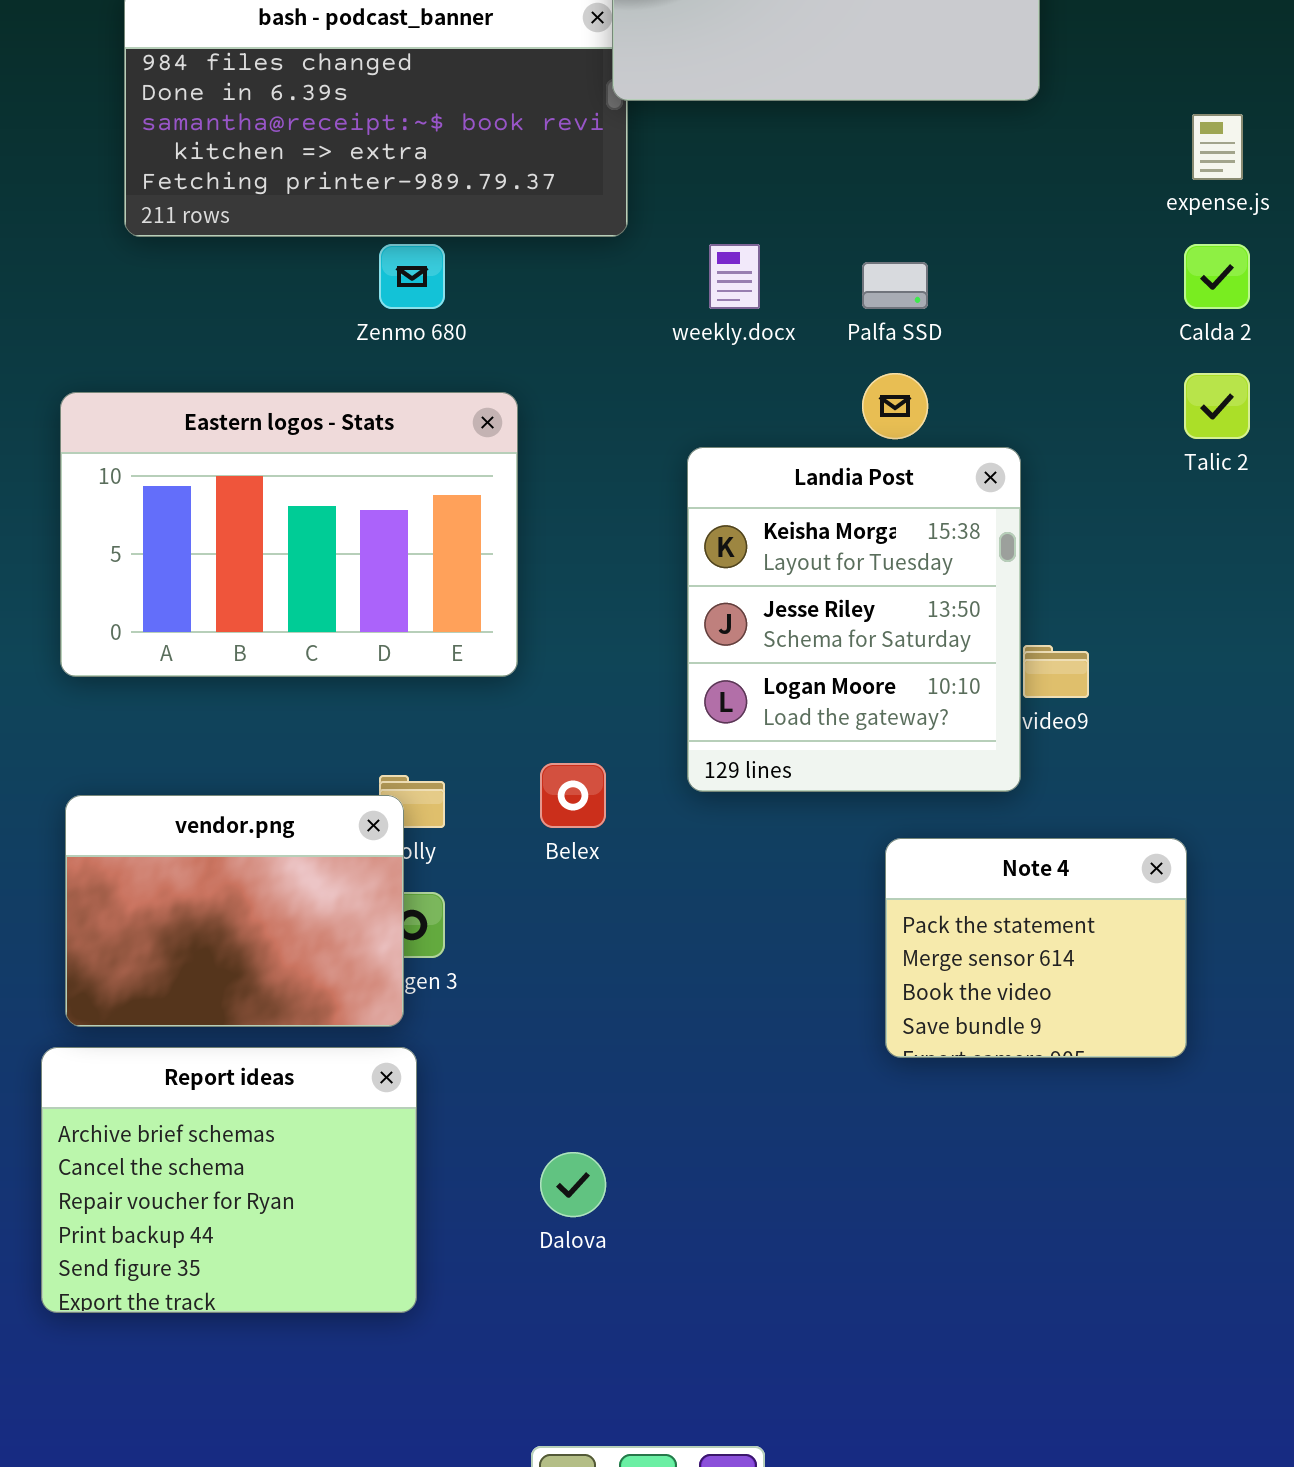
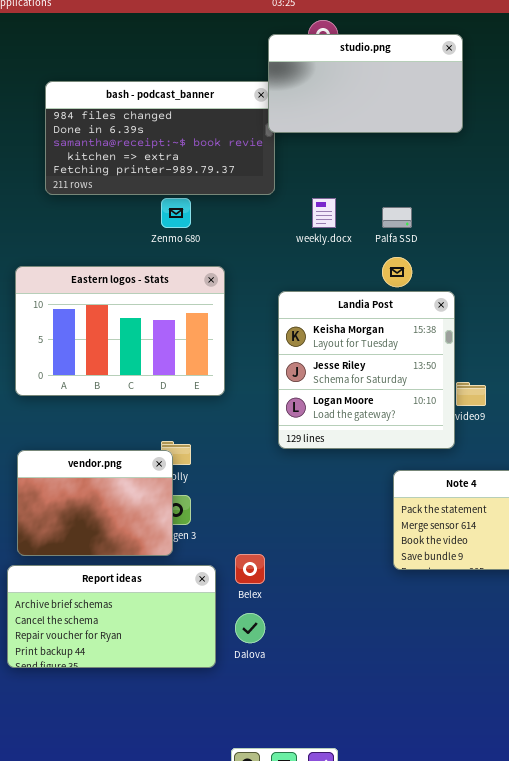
Landia Post: [687,447,1021,792] -> [278,291,455,449], resized
Belex: [540,763,606,828] -> [235,554,265,584], moved
Report ideas: [41,1047,417,1313] -> [7,565,216,668], resized

